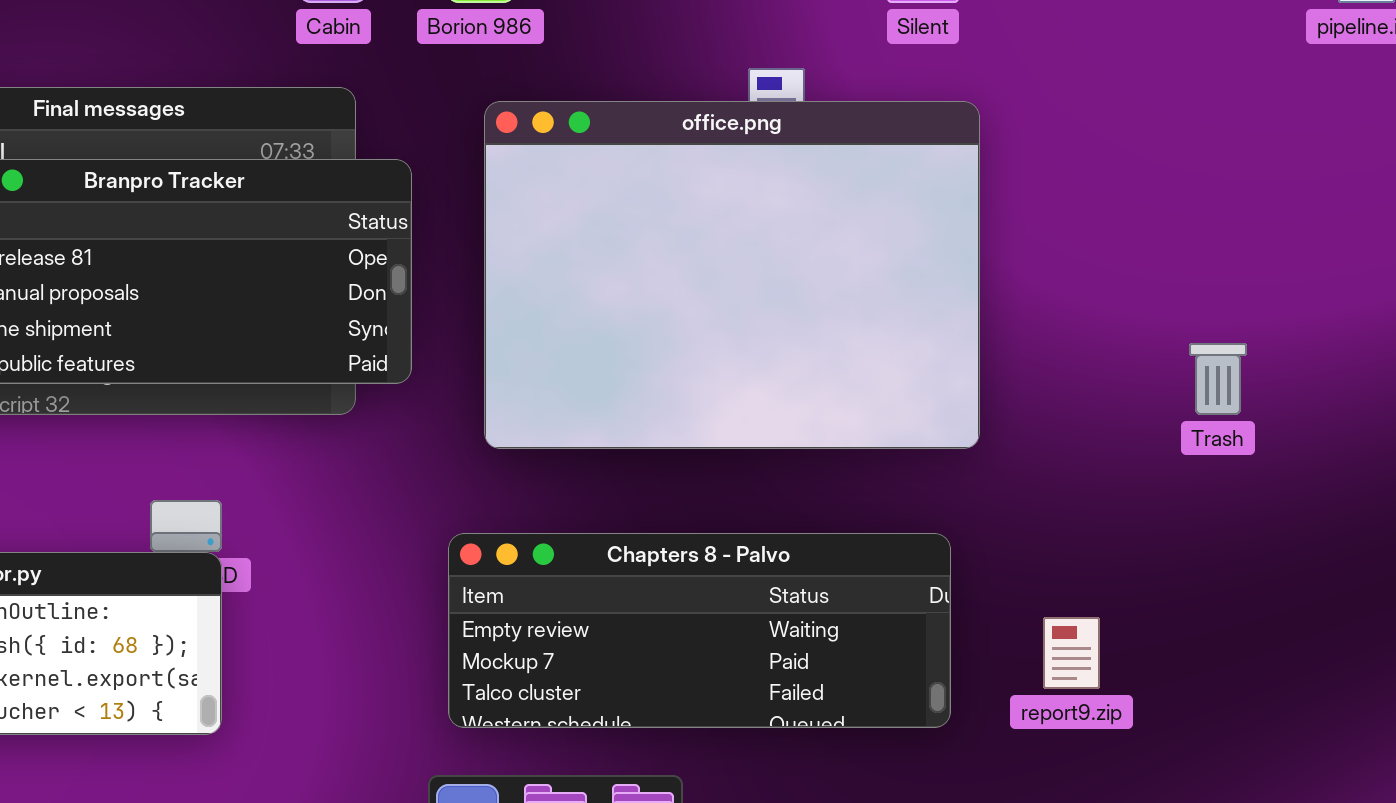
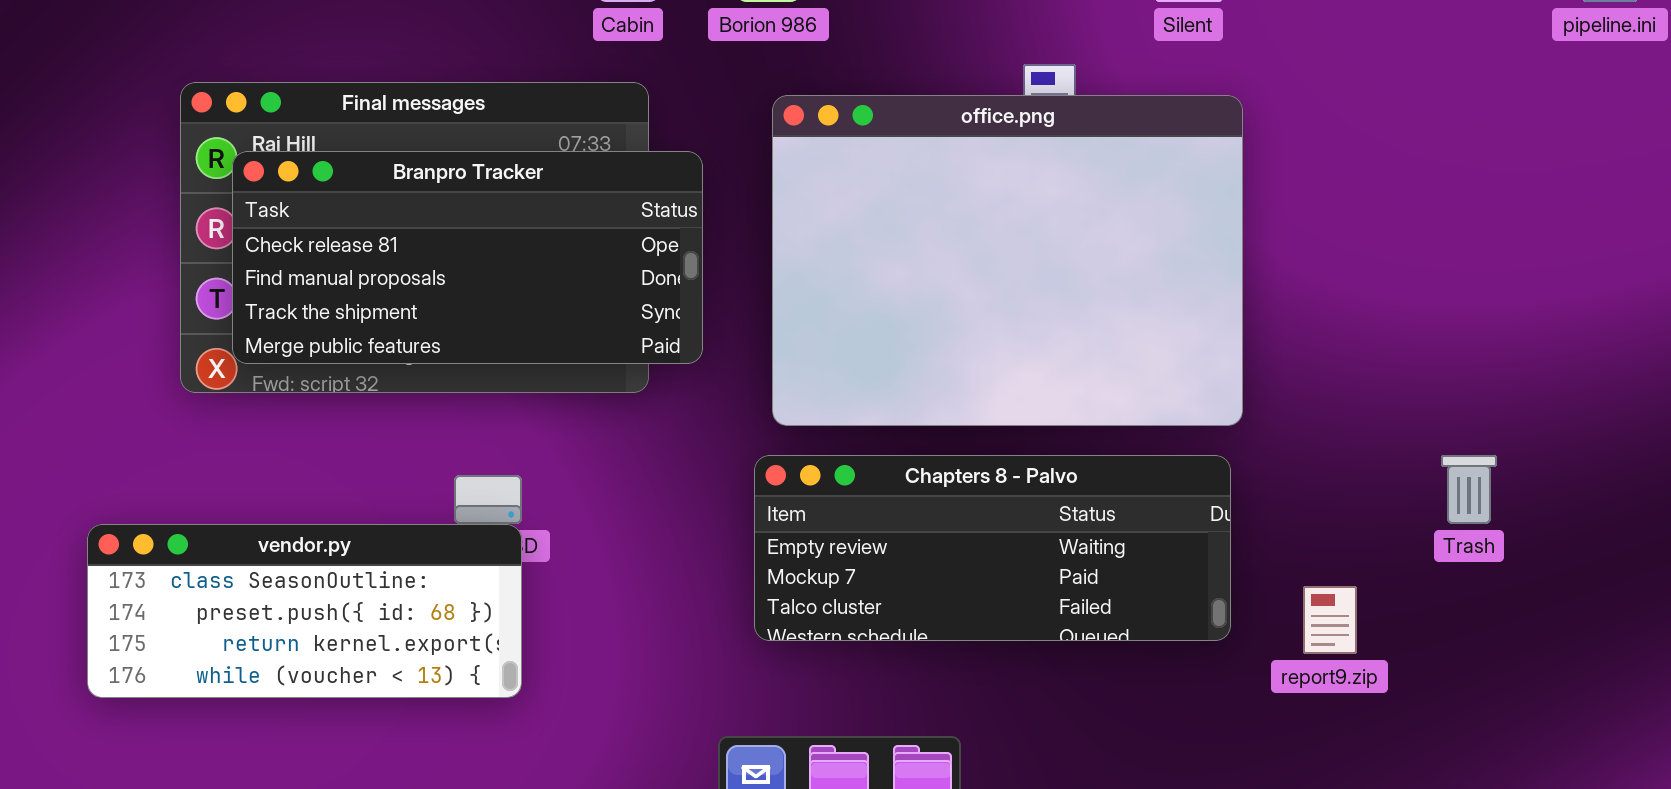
Trash: [1189,343,1247,415] -> [1441,455,1497,524], moved
Chapters 8 - Palvo: [448,533,951,728] -> [754,455,1231,641], moved

